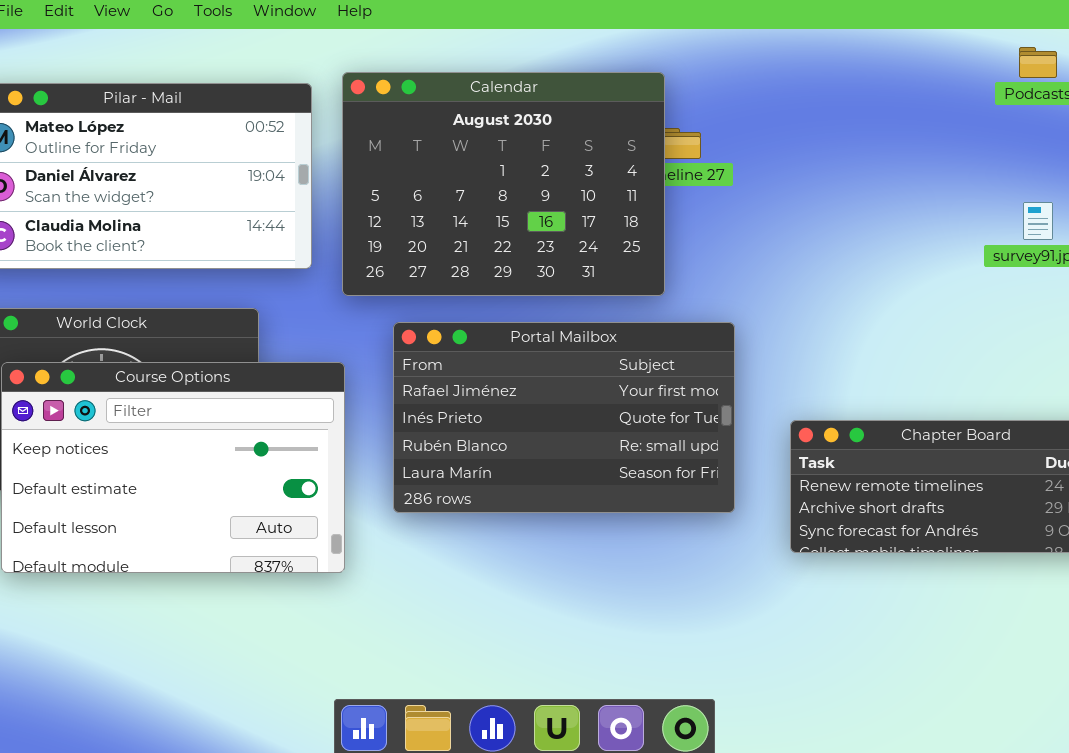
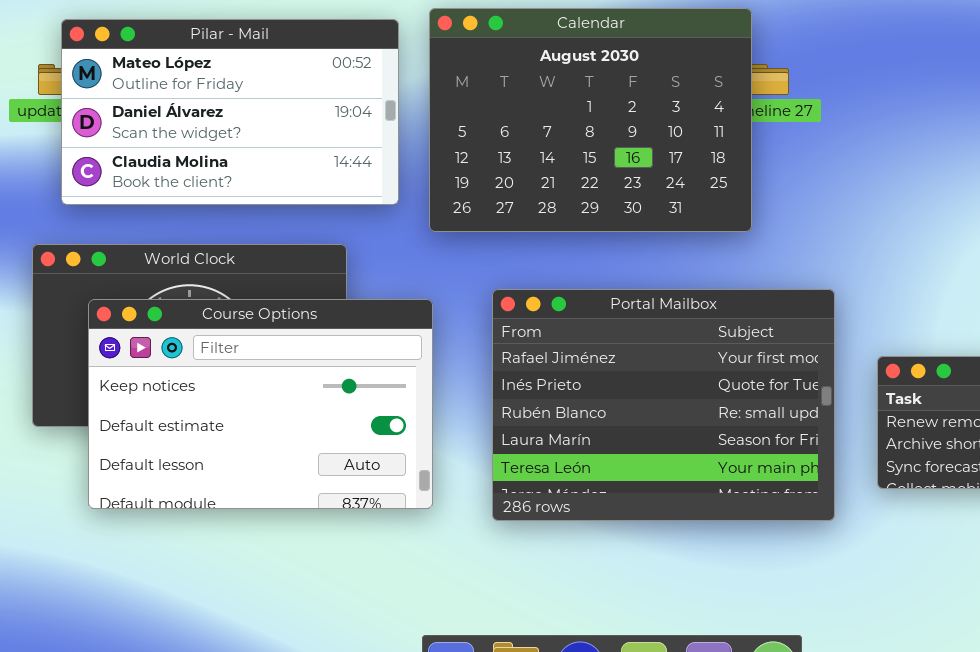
Portal Mailbox: [393,322,735,513] -> [492,289,835,521], moved, resized

